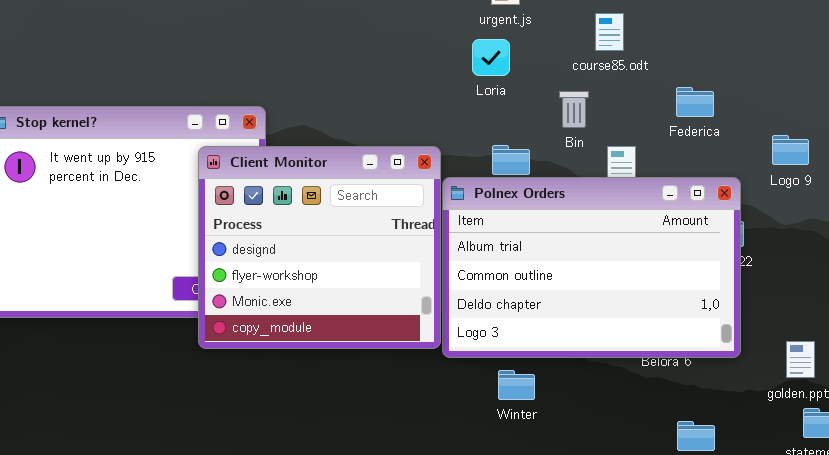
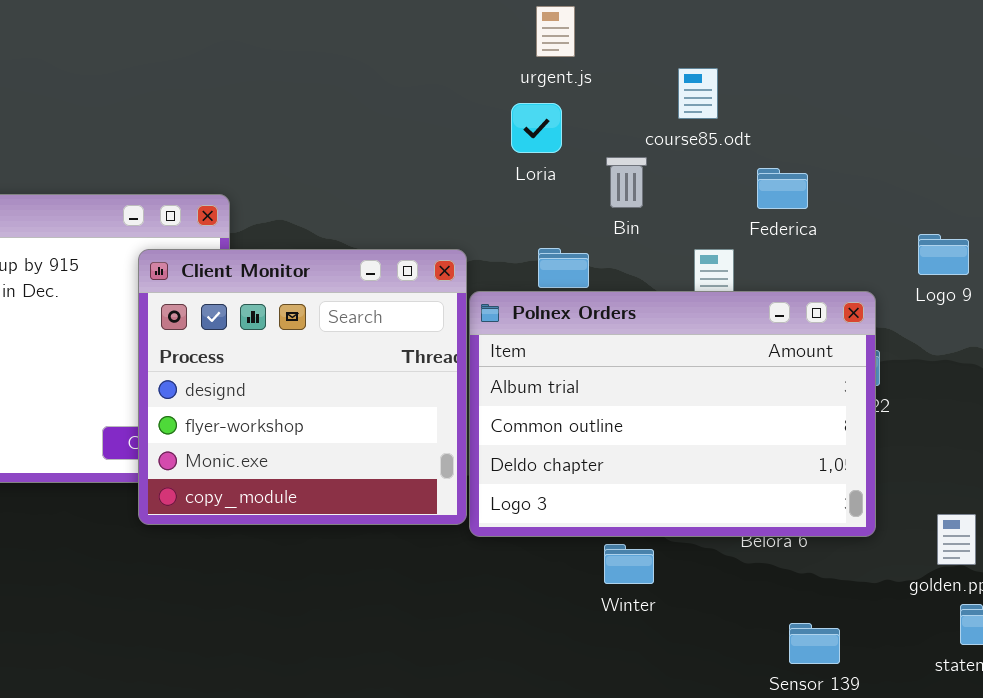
Federica: [676,87,714,117] -> [757,168,808,209], moved
Bin: [559,91,589,128] -> [606,157,647,208], moved
Winter: [498,370,535,400] -> [604,544,654,584], moved

